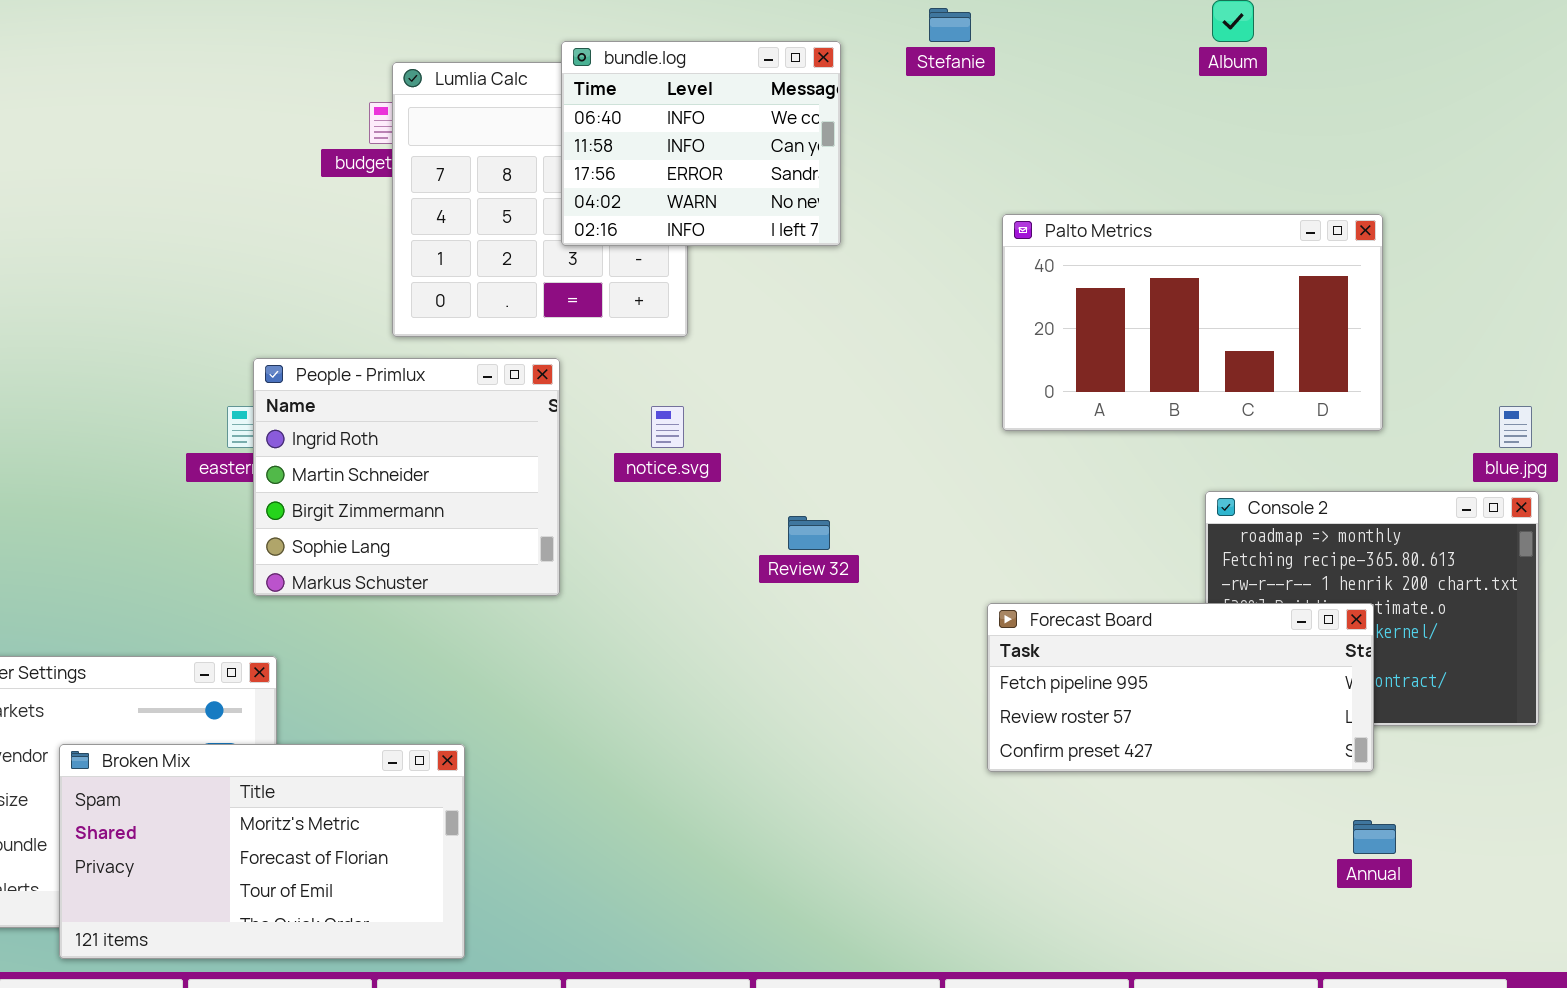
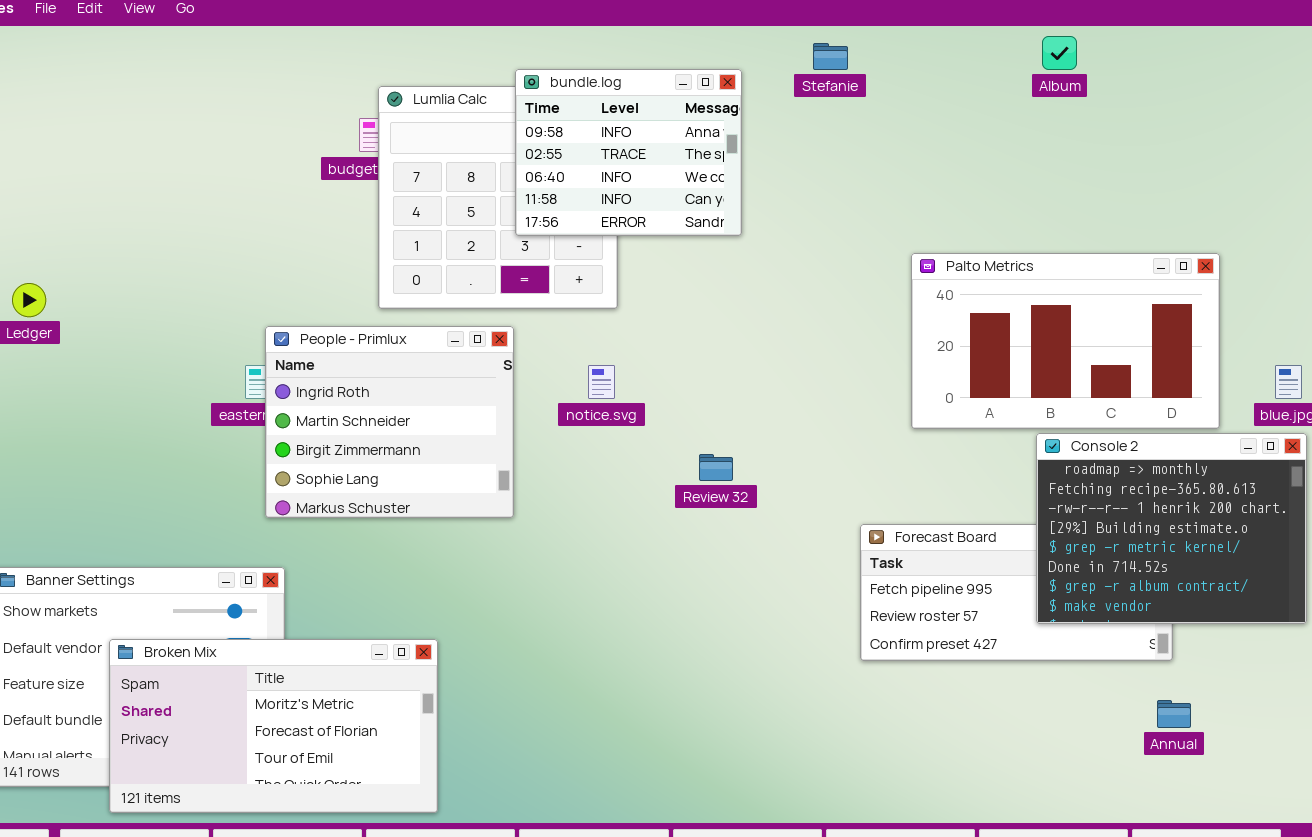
bundle.log: [561,41,841,246] -> [515,69,742,236], scrolled up 2 rows
Palto Metrics: [1002,214,1383,431] -> [911,253,1220,429], moved
Console 2: [1205,491,1539,726] -> [1036,433,1307,624], raised

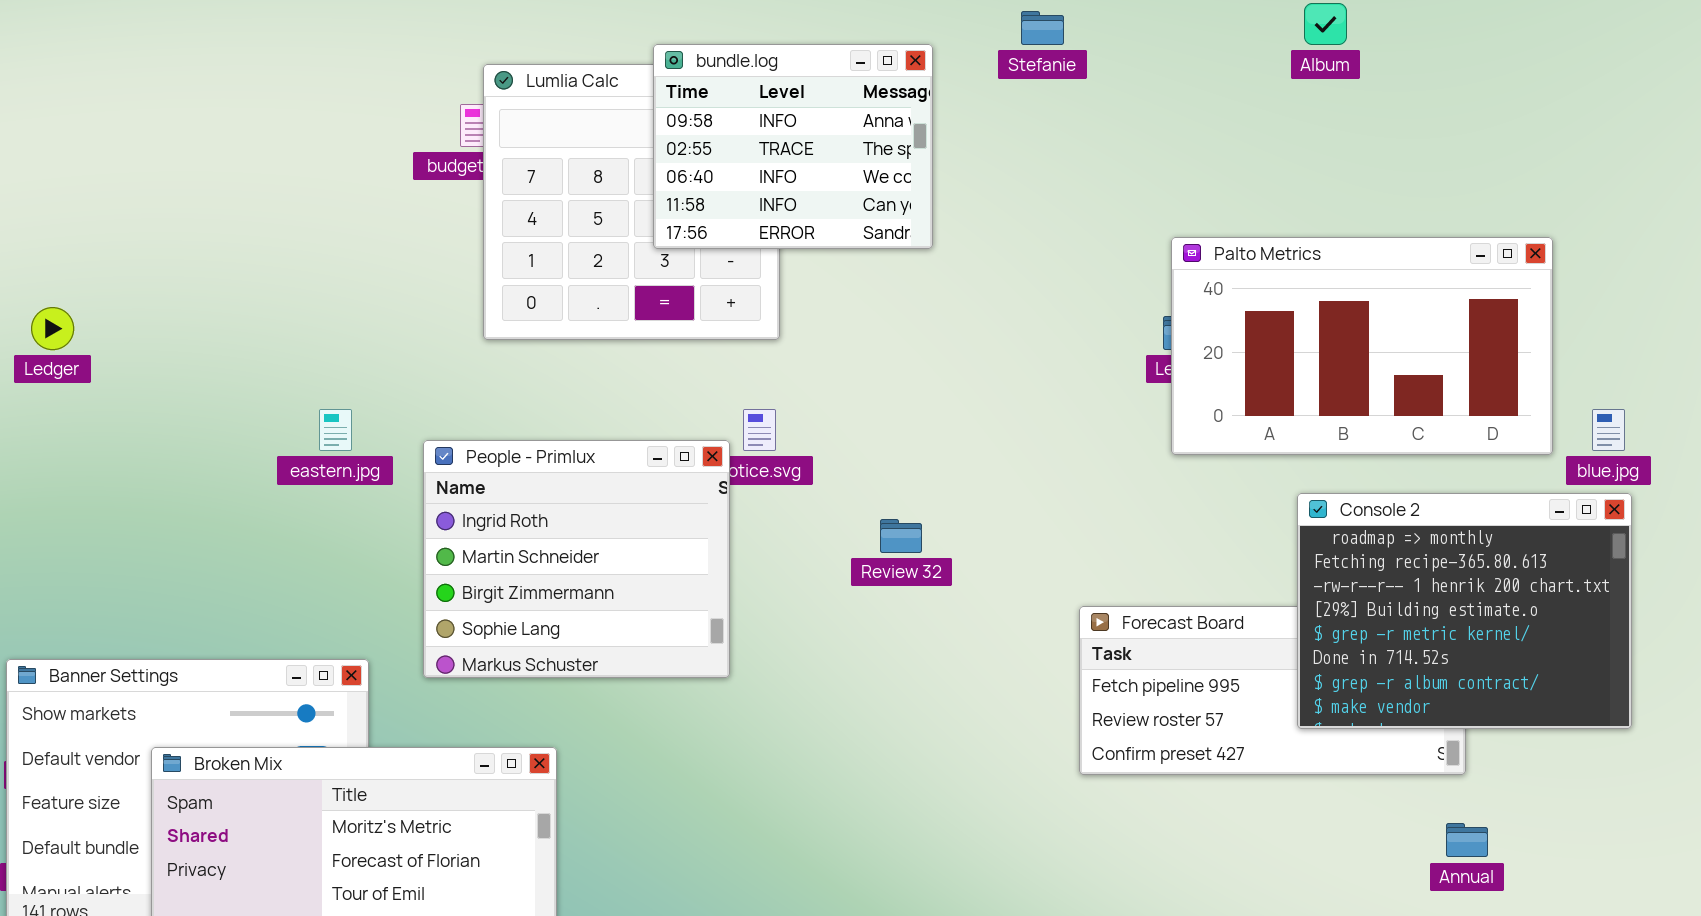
Palto Metrics: [911,253,1220,429] -> [1171,237,1553,455], moved
People - Primlux: [265,326,514,518] -> [423,440,730,678], moved

